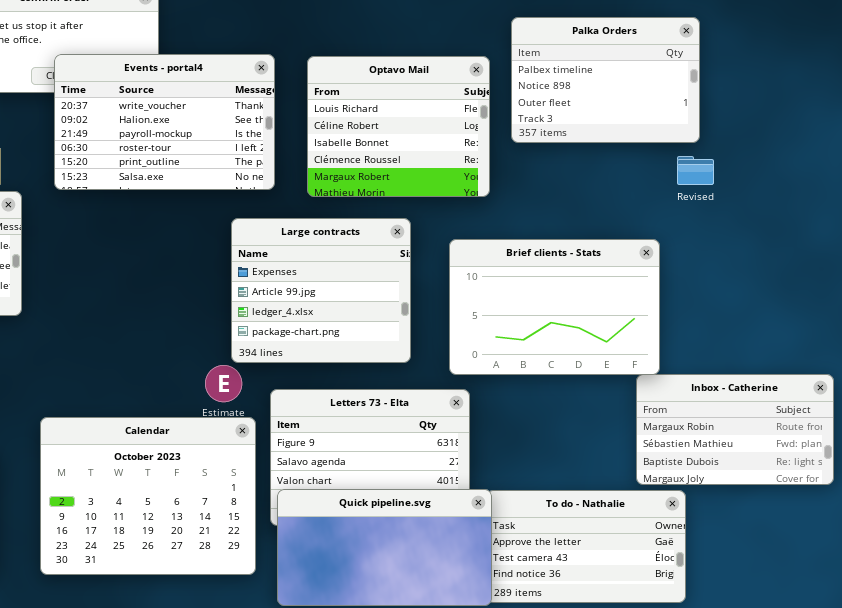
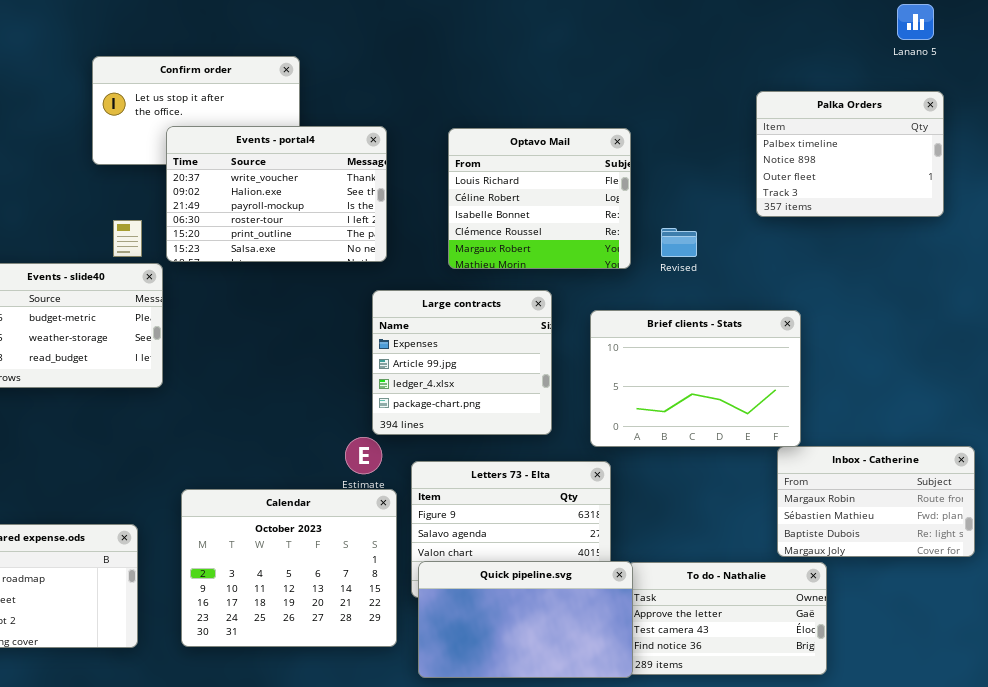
Palka Orders: [511,17,700,143] -> [756,91,944,217], moved
Events - portal4: [54,54,275,190] -> [166,126,387,262], moved
Revised: [677,156,714,185] -> [661,228,697,257], moved

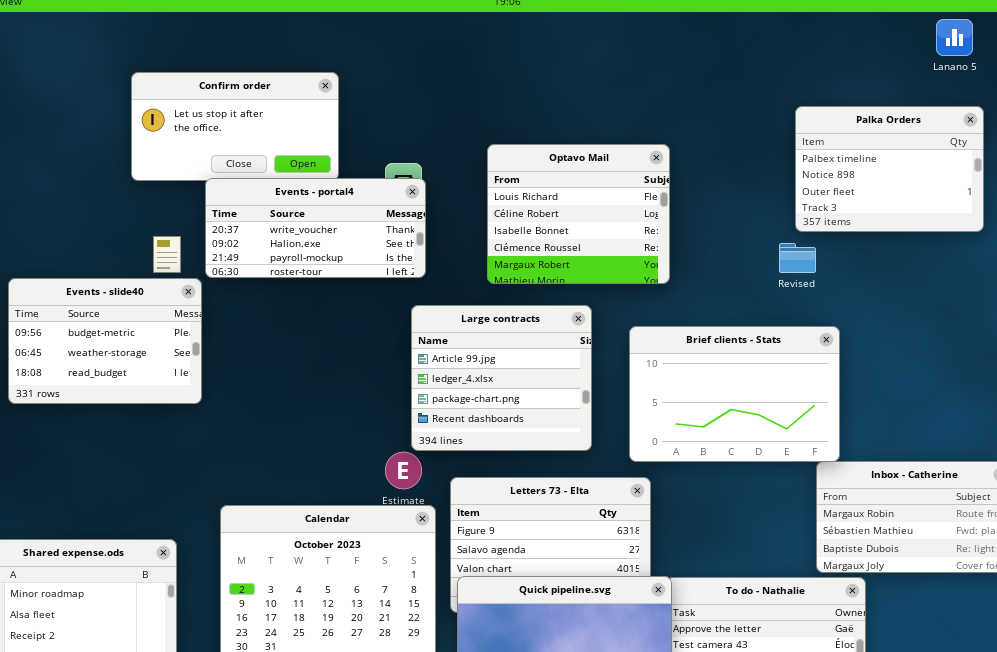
Events - portal4: [166,126,387,262] -> [205,178,426,278], resized
Revised: [661,228,697,257] -> [779,243,816,273], moved
Large contracts: [372,290,552,435] -> [411,305,592,451], scrolled down 1 row

